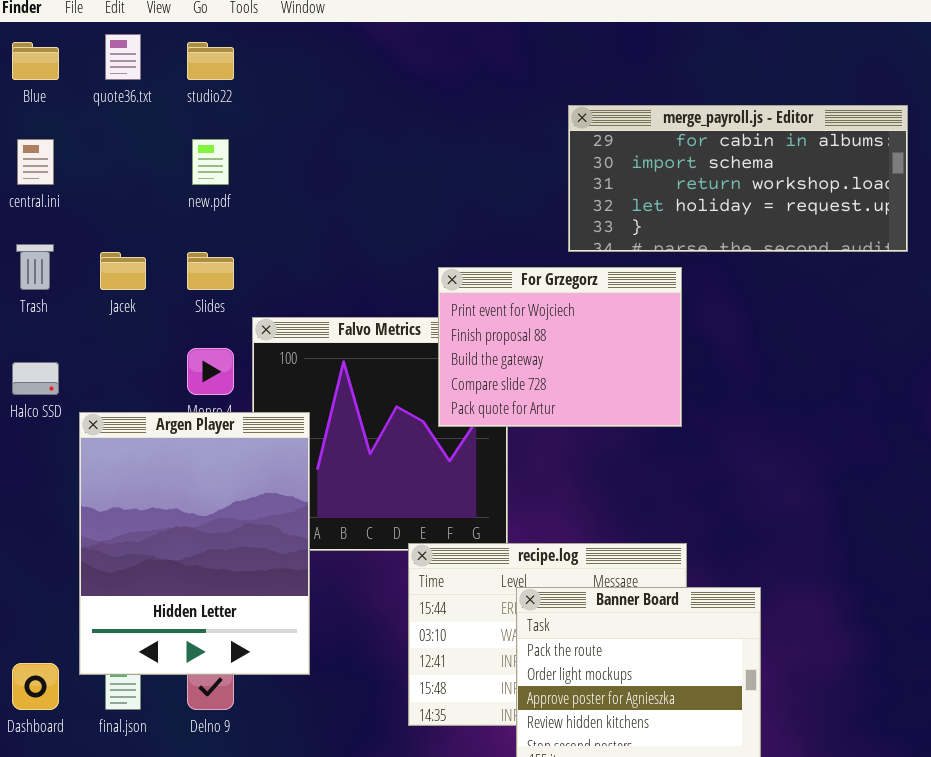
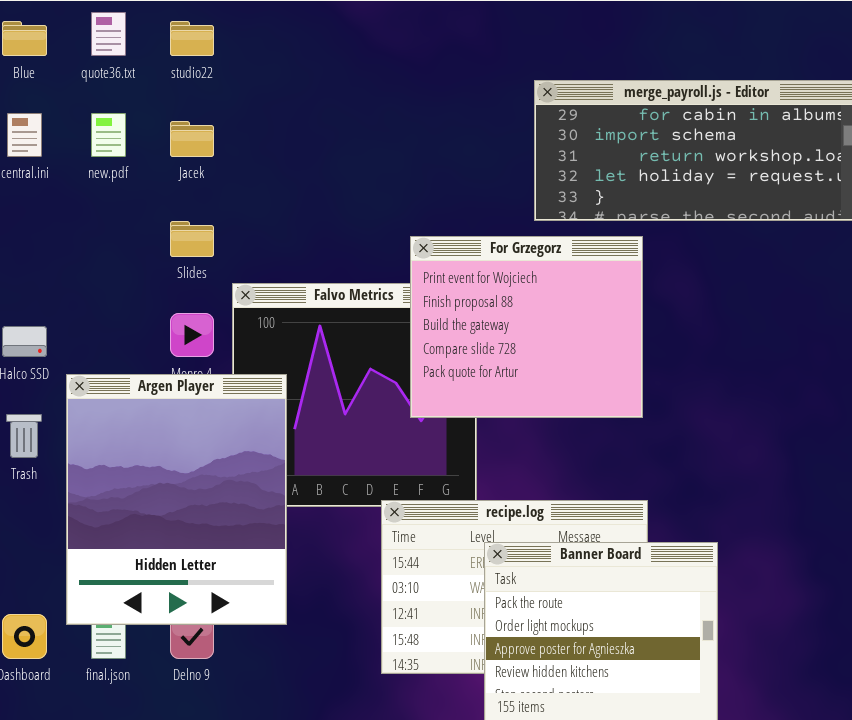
new.pdf: [192,139,229,185] -> [91,113,126,157], moved
Trash: [16,244,54,290] -> [6,414,42,458], moved
Jacek: [100,252,146,290] -> [170,121,214,157], moved
For Grzegorz: [438,267,682,427] -> [410,236,643,418], resized

